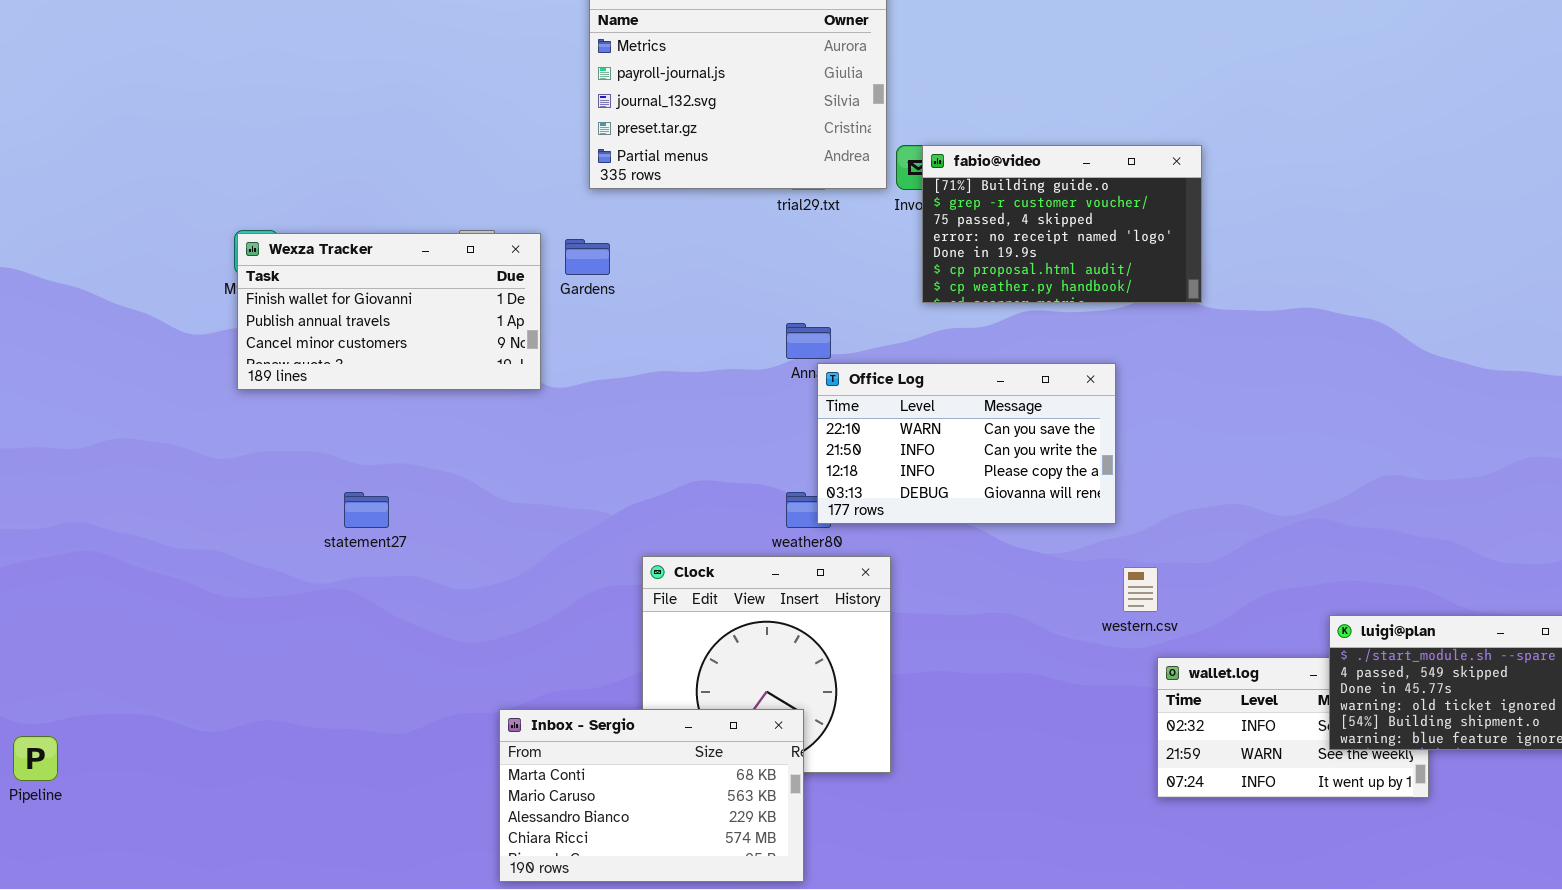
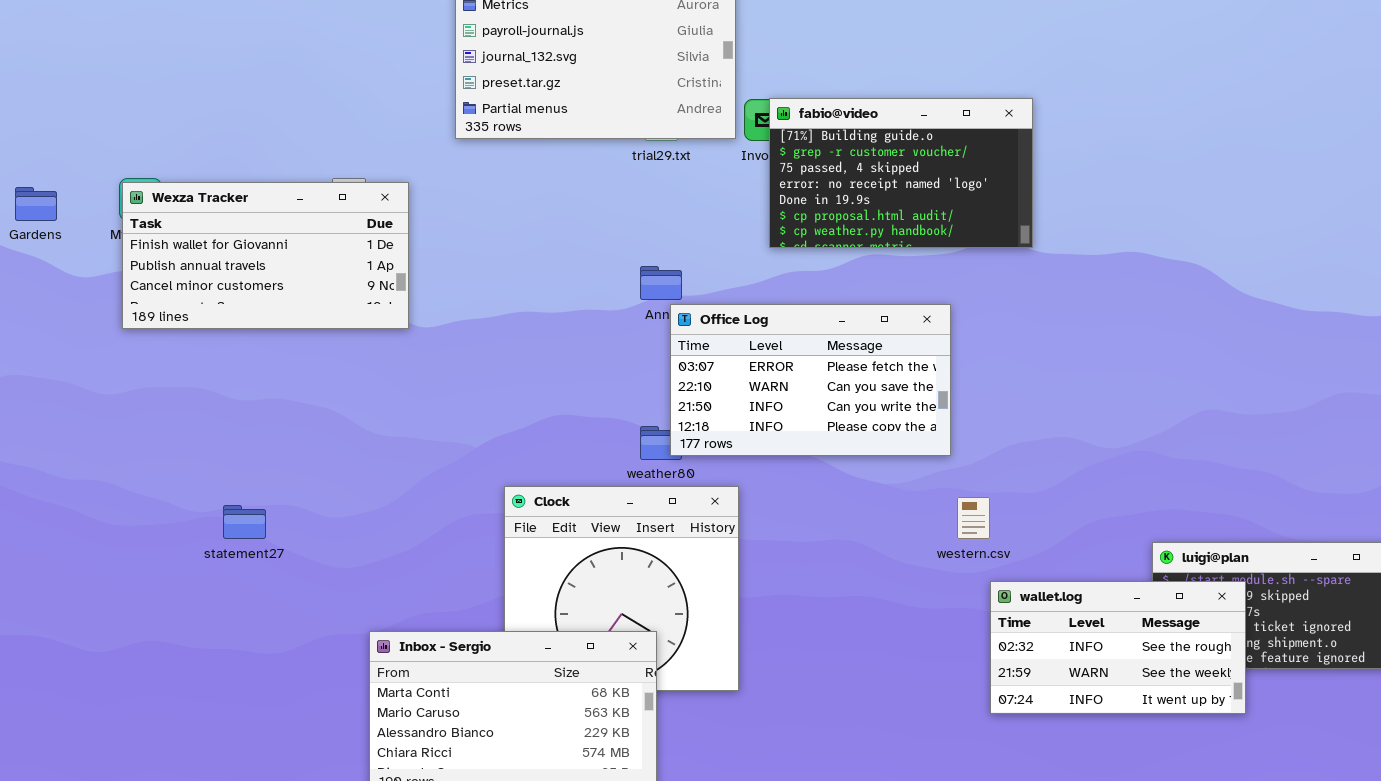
Gardens: [565,239,610,275] -> [15,187,57,221], moved
Office Log: [817,363,1116,524] -> [670,304,951,456], scrolled up 1 row
statement27: [344,492,389,528] -> [223,505,266,539], moved
wallet.log: [1157,657,1429,798] -> [990,581,1246,714], raised

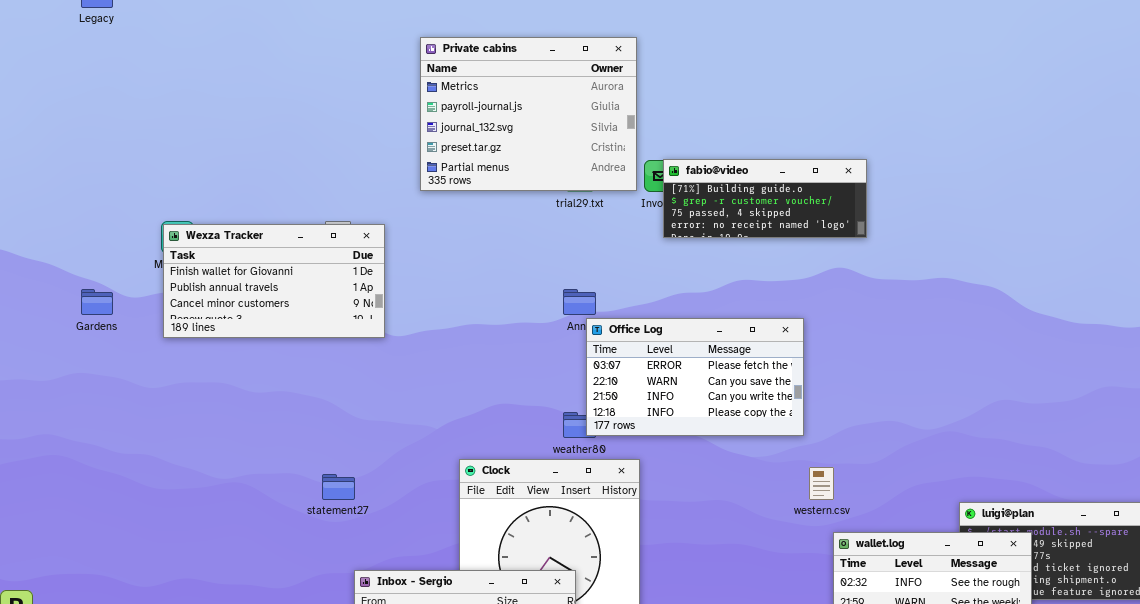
fabio@video: [769,98,1033,248] -> [663,159,867,238], resized
Gardens: [15,187,57,221] -> [81,289,113,315], moved
statement27: [223,505,266,539] -> [322,474,355,500], moved

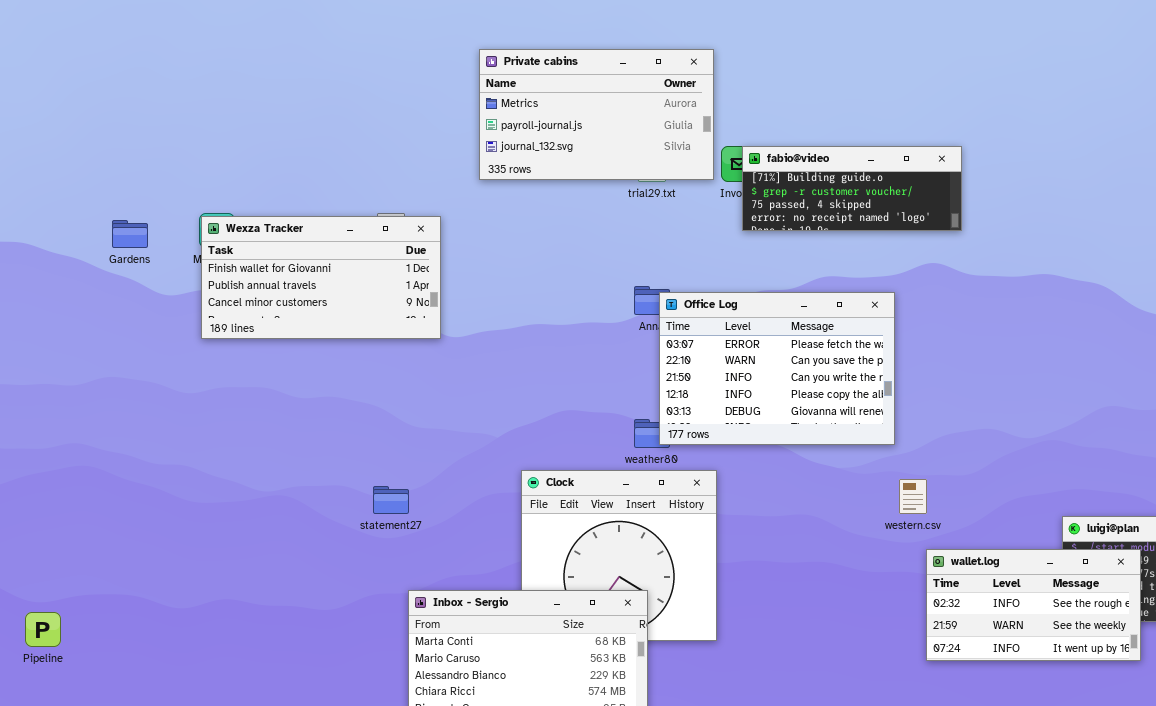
Private cabins: [420,37,637,191] -> [479,49,714,180], resized
Gardens: [81,289,113,315] -> [112,220,148,248], moved
Office Log: [586,318,804,436] -> [659,292,895,445], resized

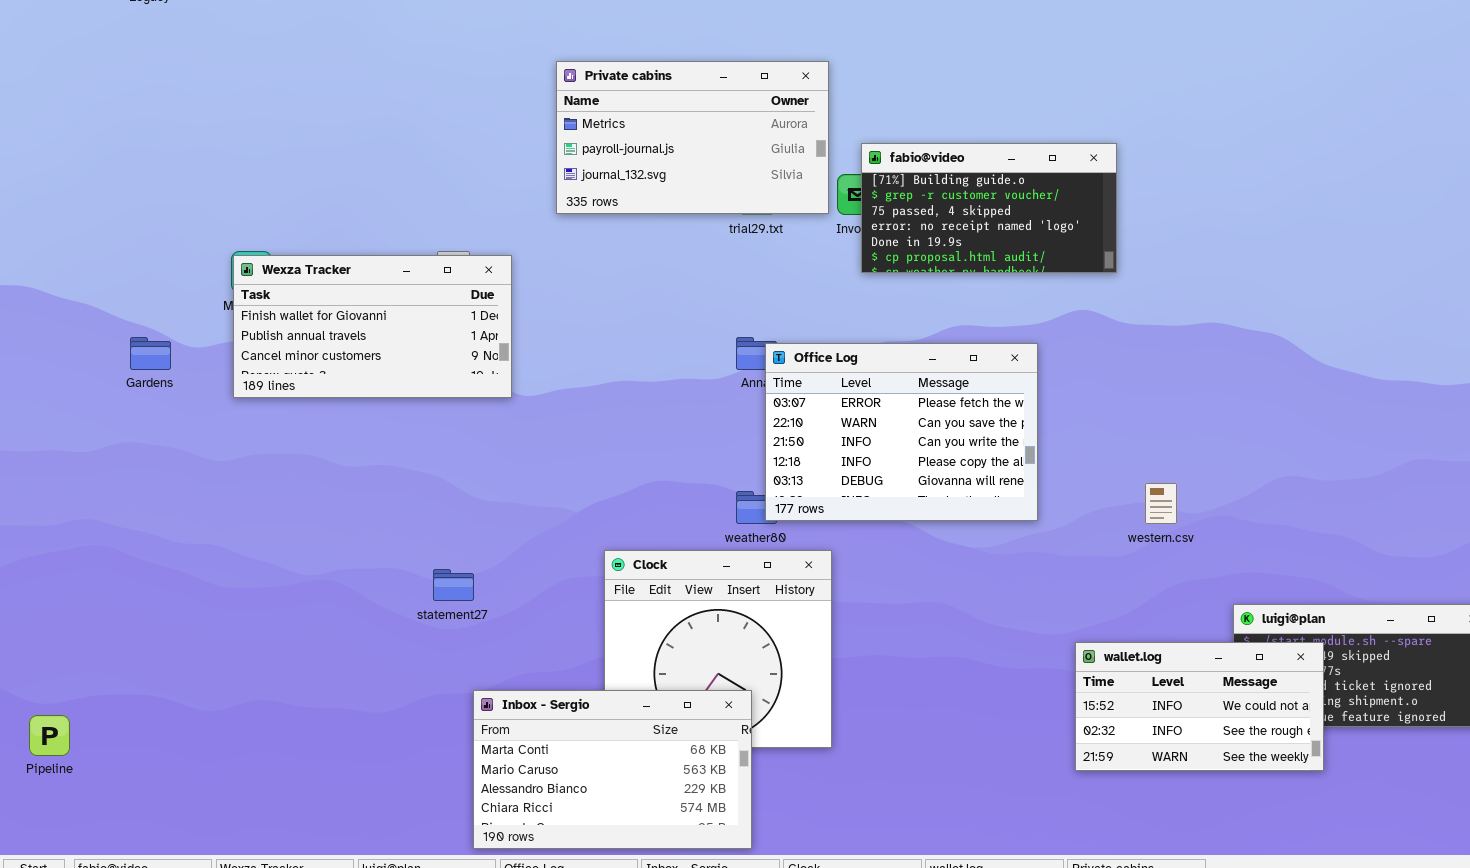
fabio@video: [742,146,962,231] -> [861,143,1117,273], resized
Gardens: [112,220,148,248] -> [130,337,171,370], moved
western.csv: [899,479,927,514] -> [1145,483,1177,524], moved
wallet.log: [926,549,1141,661] -> [1075,642,1324,771], scrolled up 1 row

